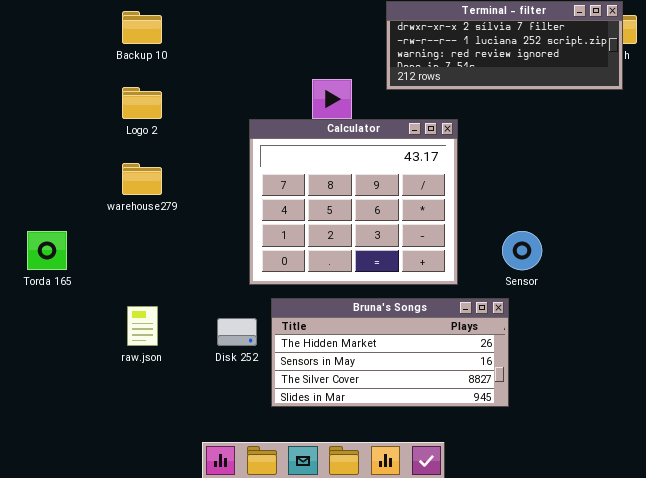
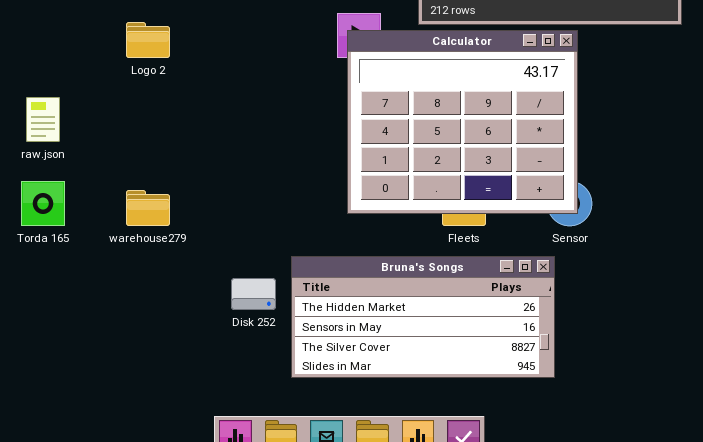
Calculator: [249,119,458,285] -> [347,30,578,214], moved
warehouse279: [122,163,162,195] -> [126,190,170,226], moved
raw.json: [127,306,158,346] -> [26,97,60,142], moved

